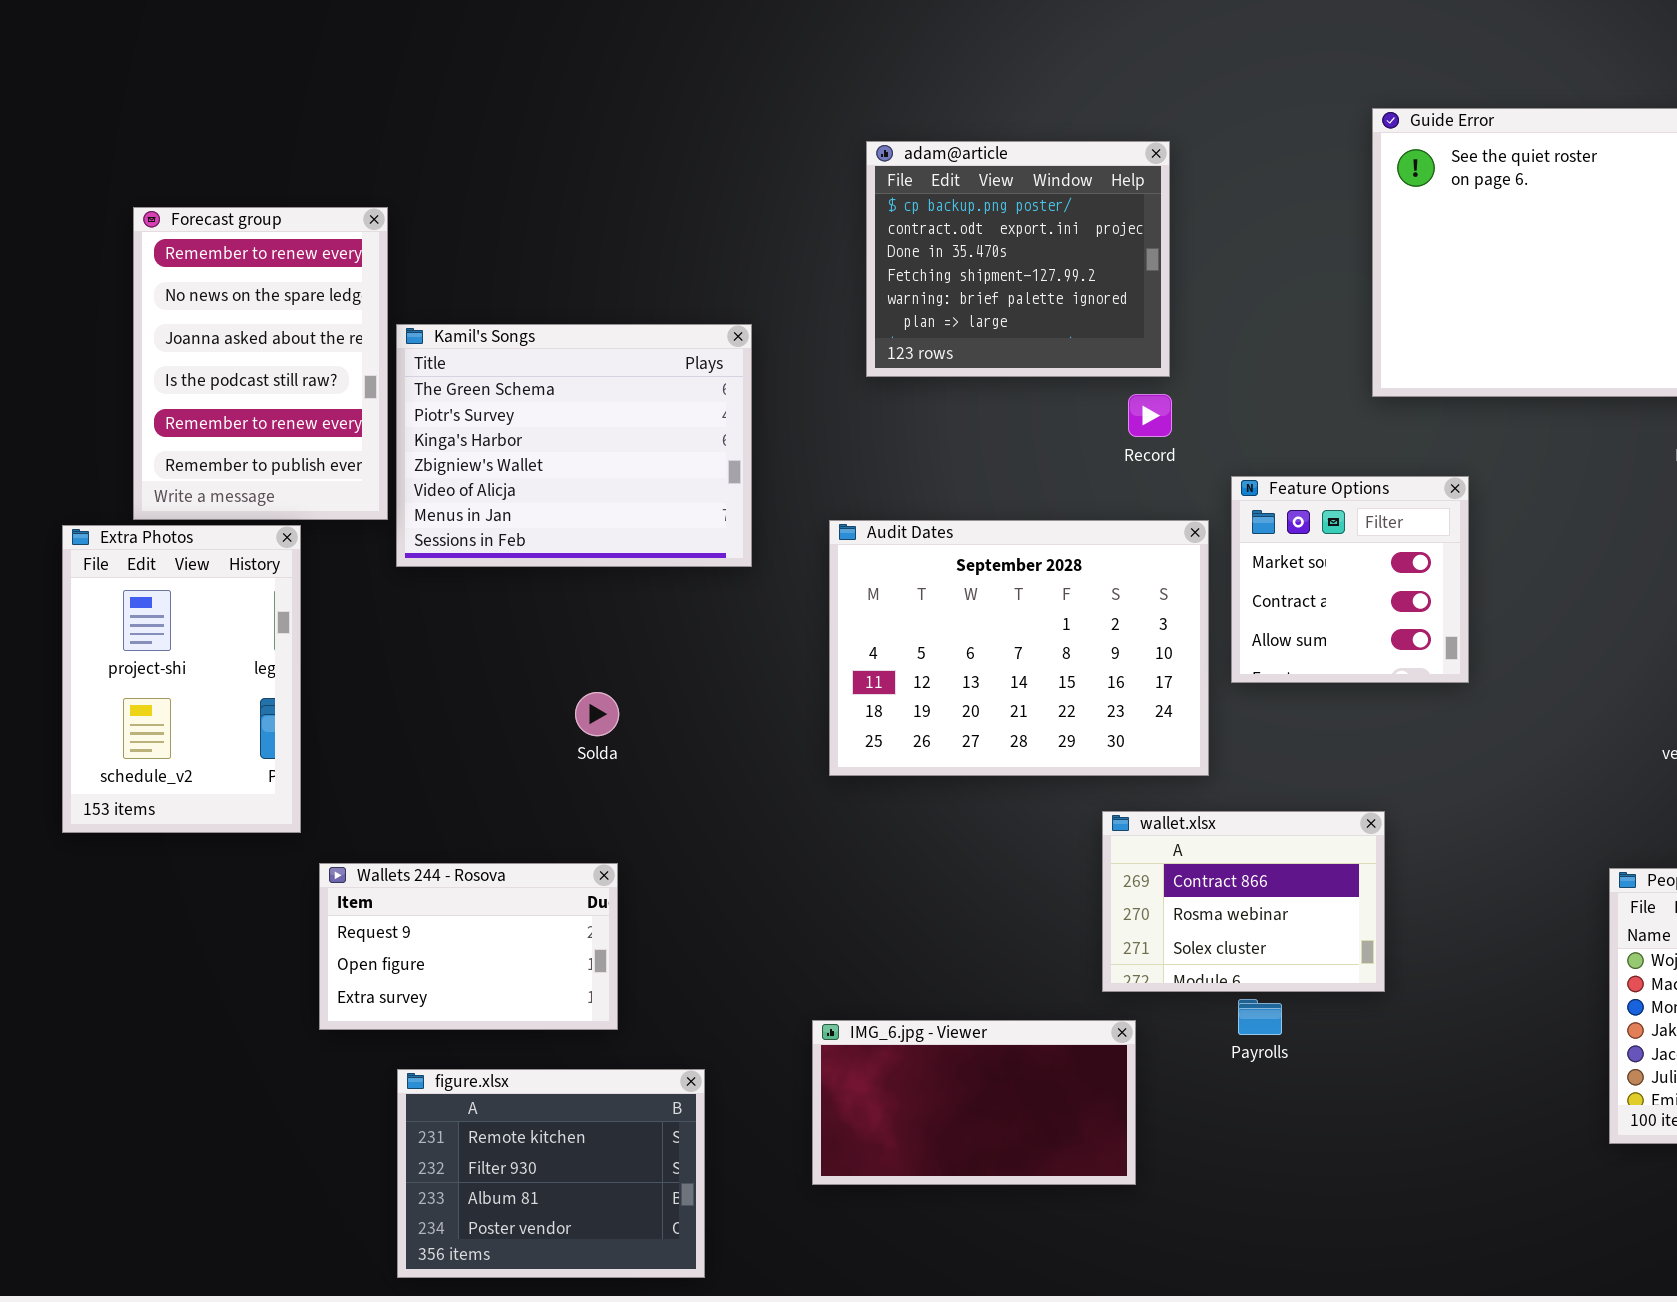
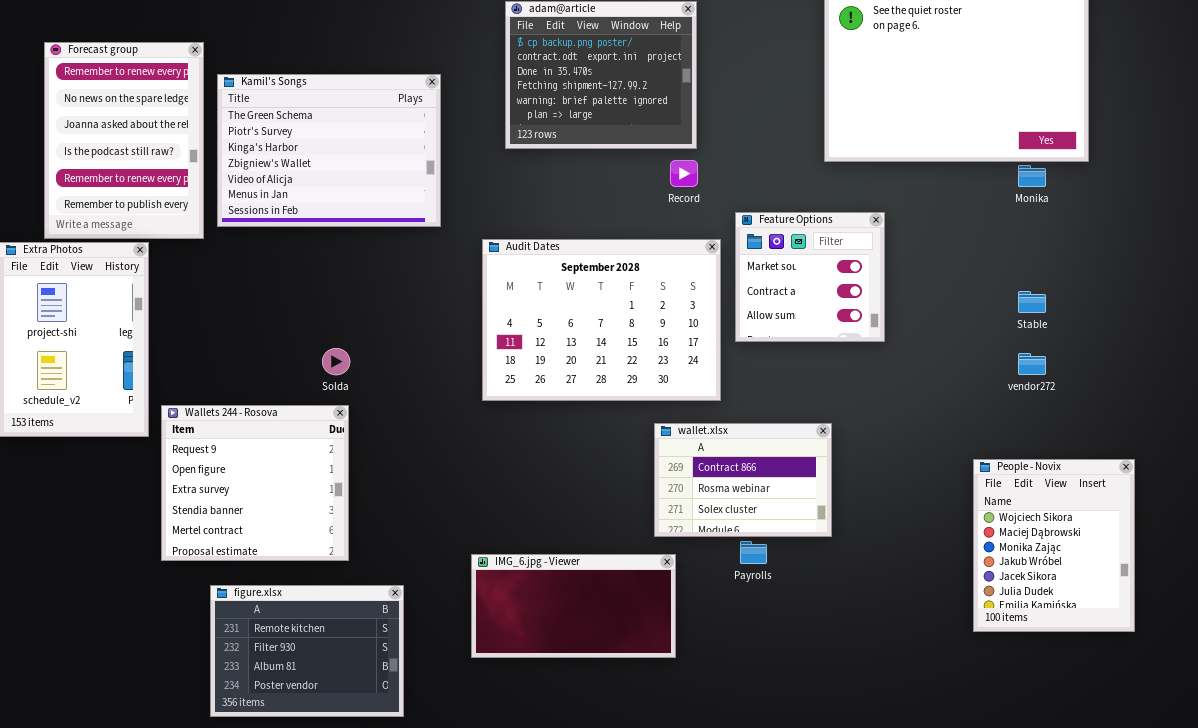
Kamil's Songs: [396,324,752,567] -> [217,74,441,227], moved
Wallets 244 - Rosova: [319,863,618,1030] -> [161,405,349,561], resized

